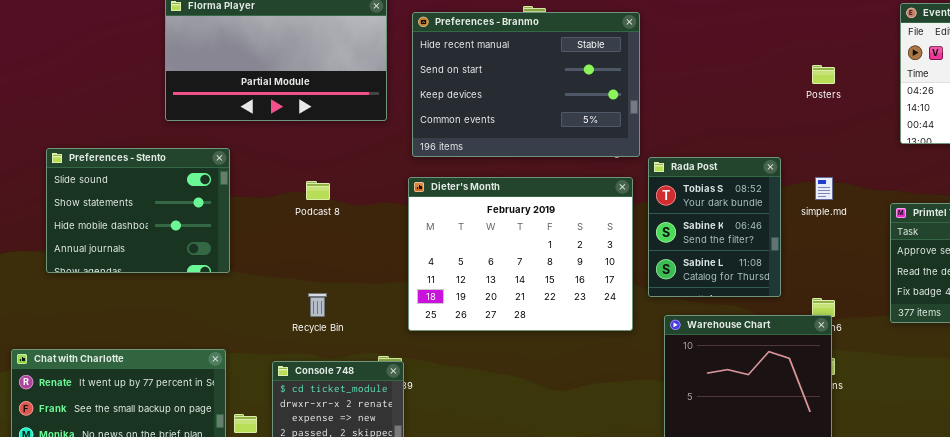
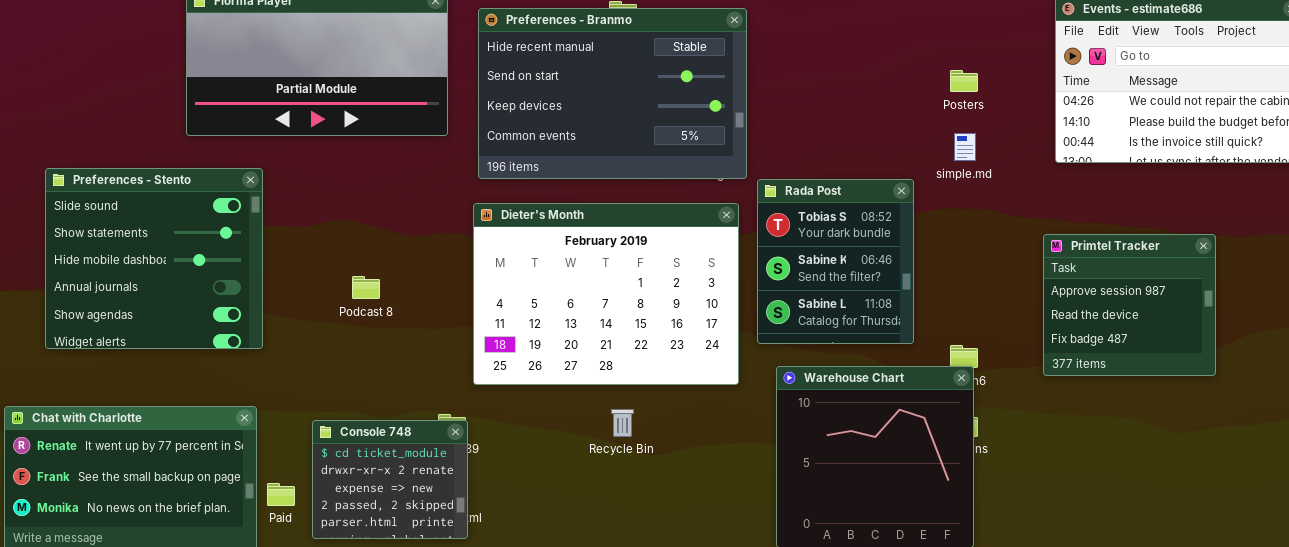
Preferences - Stento: [46,148,230,273] -> [45,168,263,349], resized
simple.md: [815,177,833,200] -> [954,133,976,161], moved
Podcast 8: [306,181,330,200] -> [352,276,380,299], moved
Recycle Bin: [308,293,327,317] -> [611,409,634,437], moved

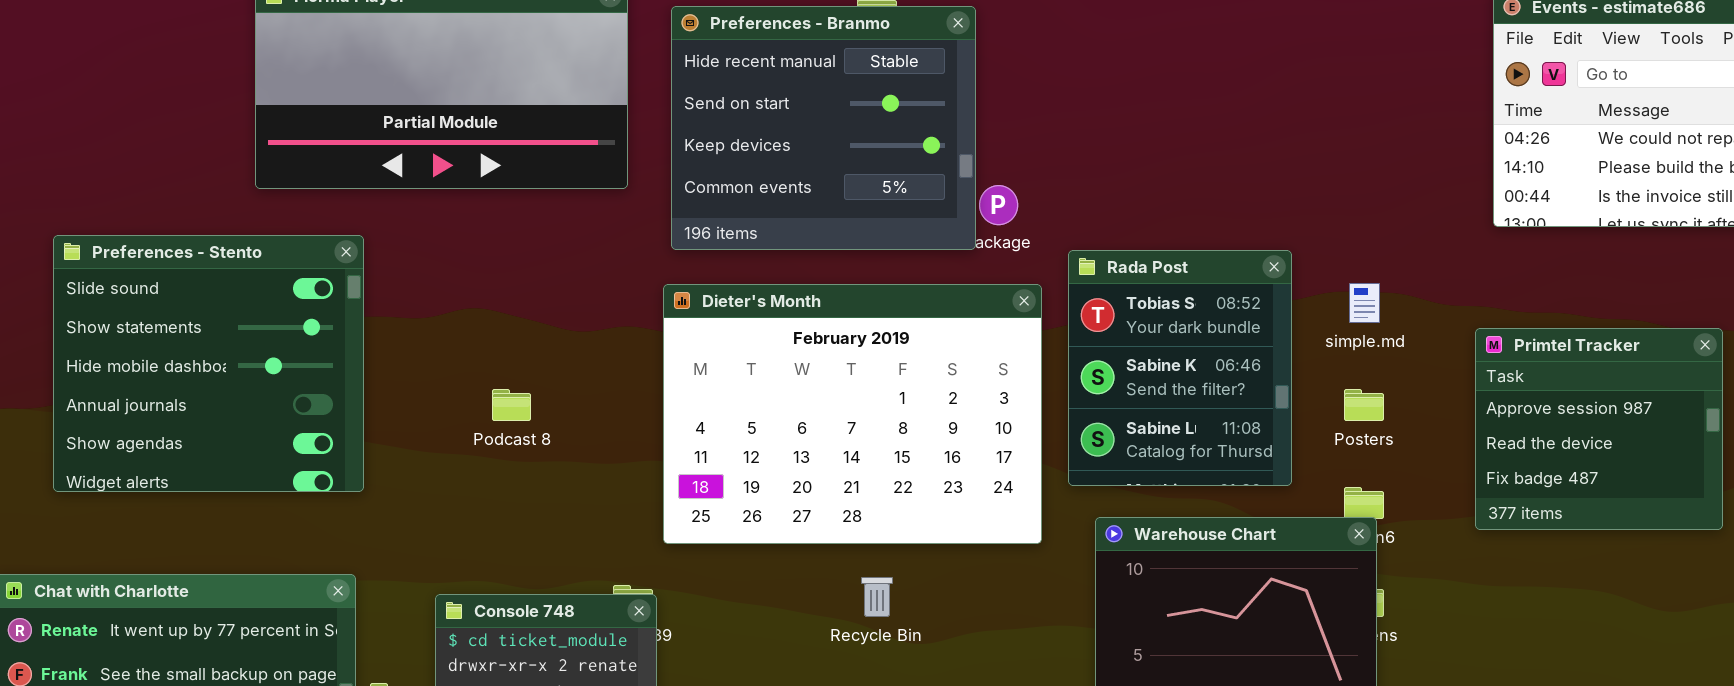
Preferences - Branmo: [478,8,747,179] -> [671,6,976,250], resized
Posters: [950,70,978,92] -> [1344,389,1384,421], moved
simple.md: [954,133,976,161] -> [1349,283,1380,323], moved

